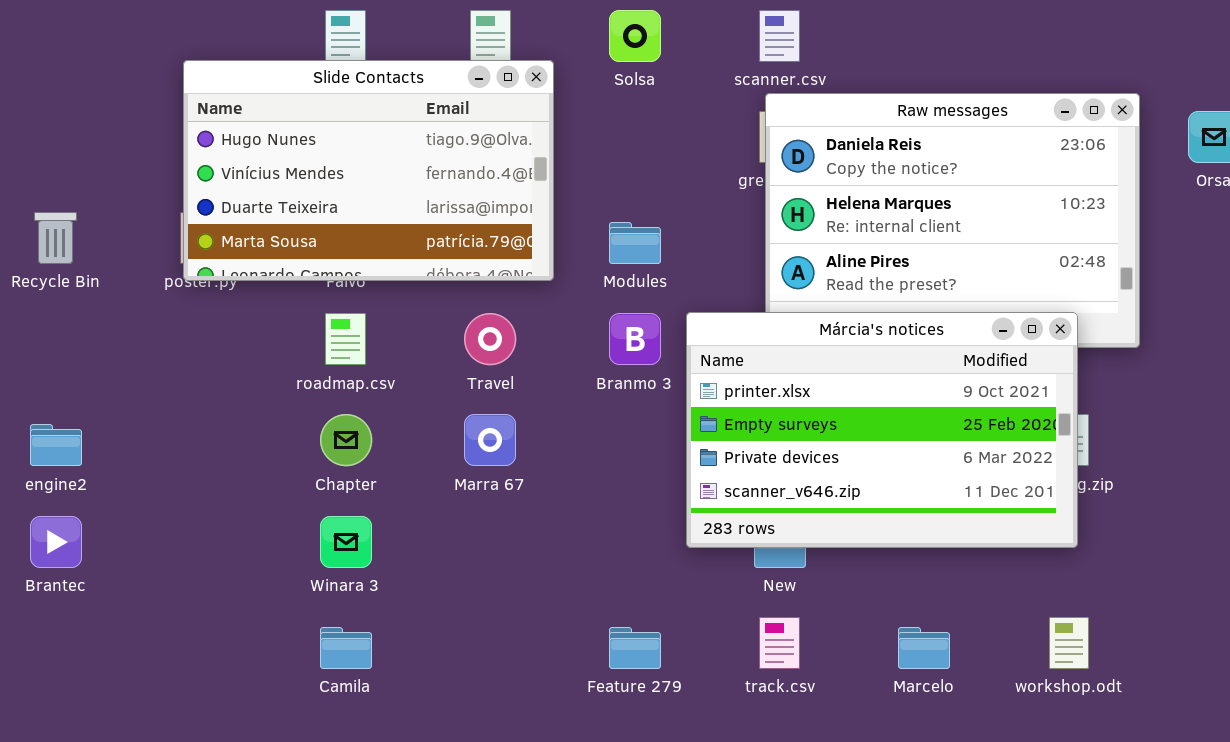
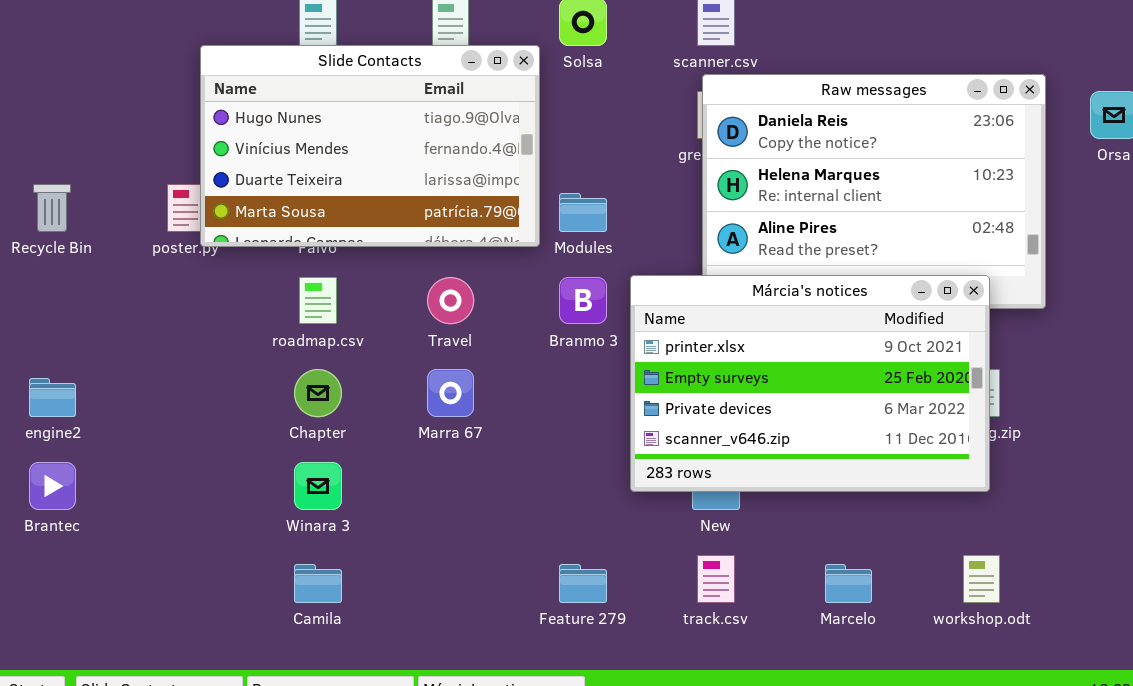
Slide Contacts: [183,60,554,281] -> [200,45,540,247], moved

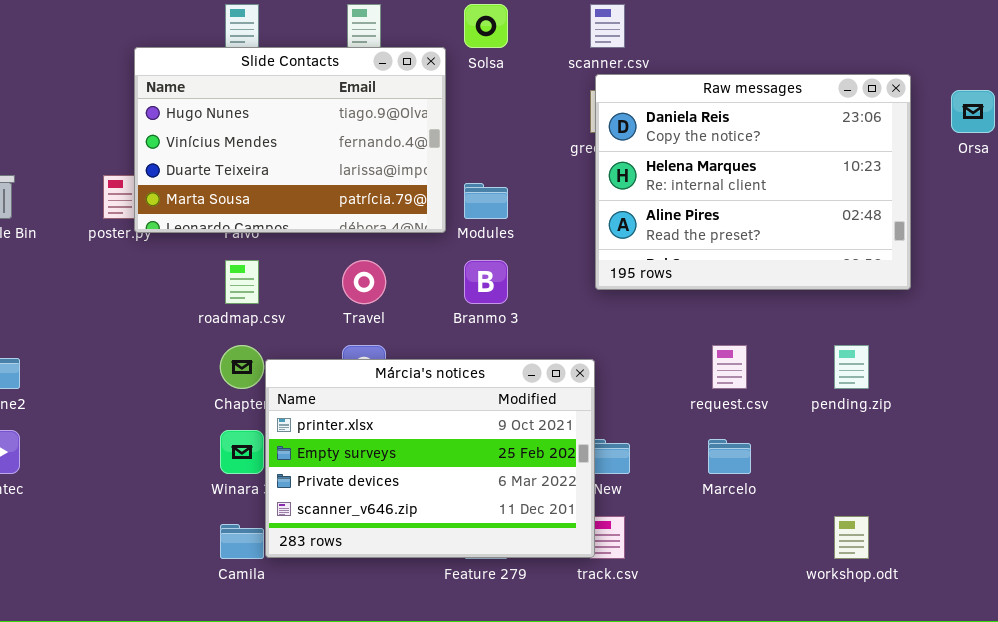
Márcia's notices: [630,275,990,492] -> [265,359,595,558], moved
Marcelo: [825,564,872,603] -> [708,439,751,474], moved

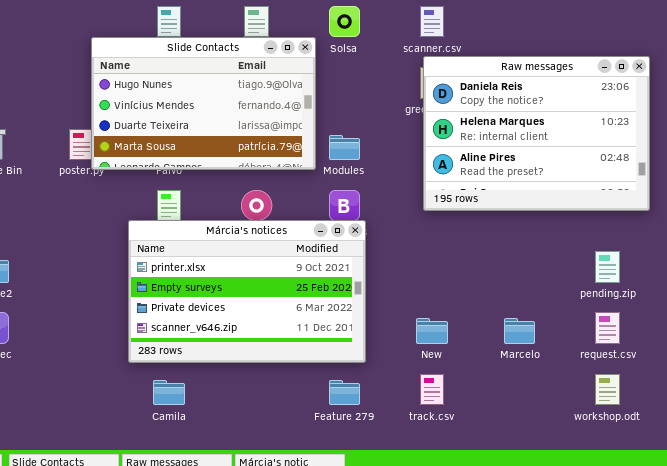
request.csv: [712,345,747,389] -> [595,312,620,344], moved
Márcia's notices: [265,359,595,558] -> [128,220,366,363], moved

